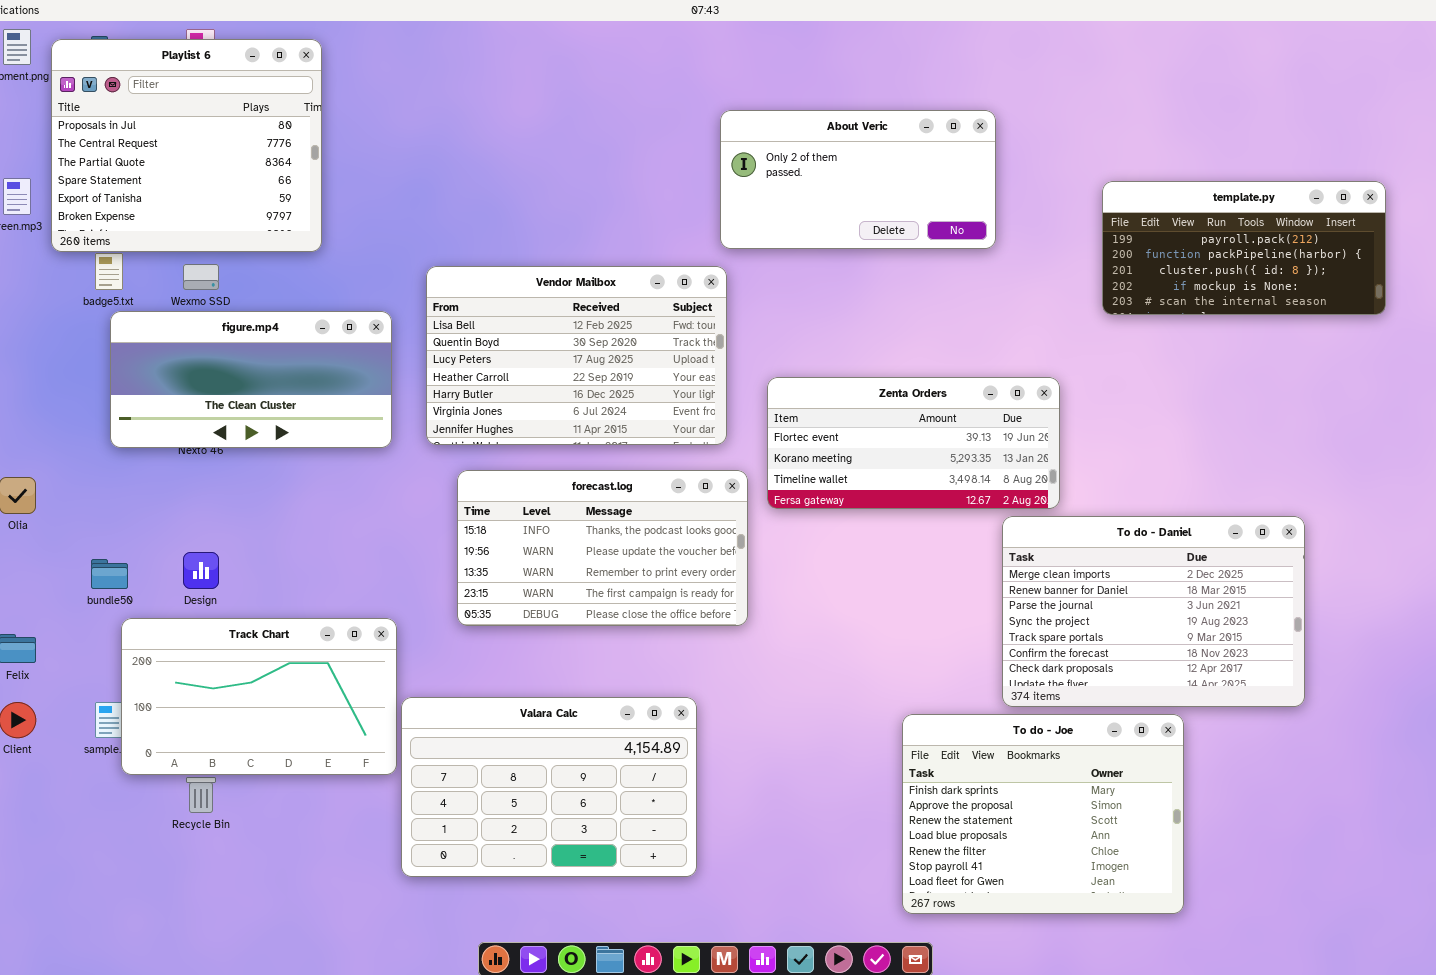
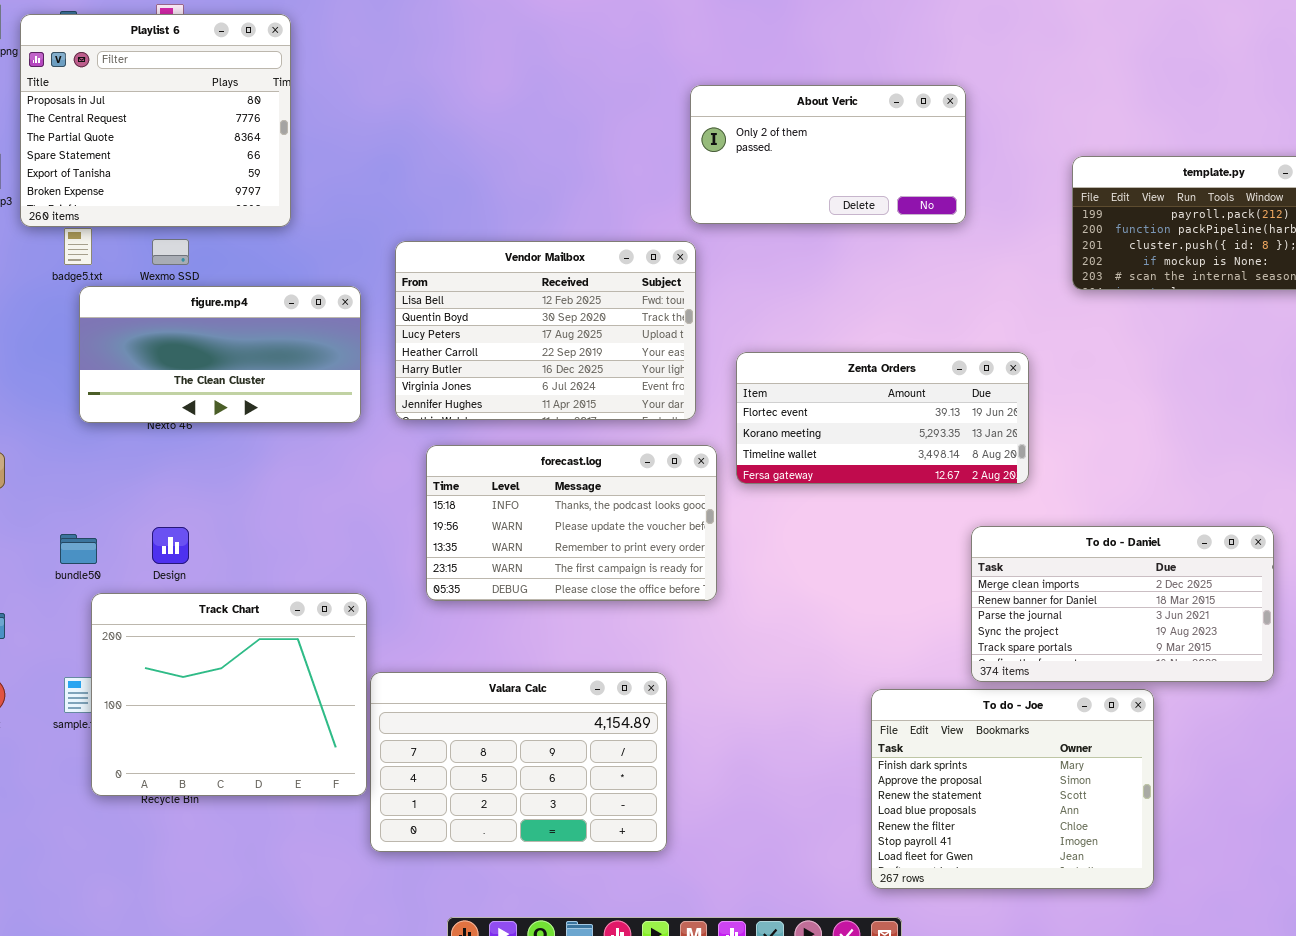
To do - Daniel: [1002,516,1305,707] -> [971,526,1274,682], resized
Track Chart: [121,618,397,775] -> [91,593,367,796], resized

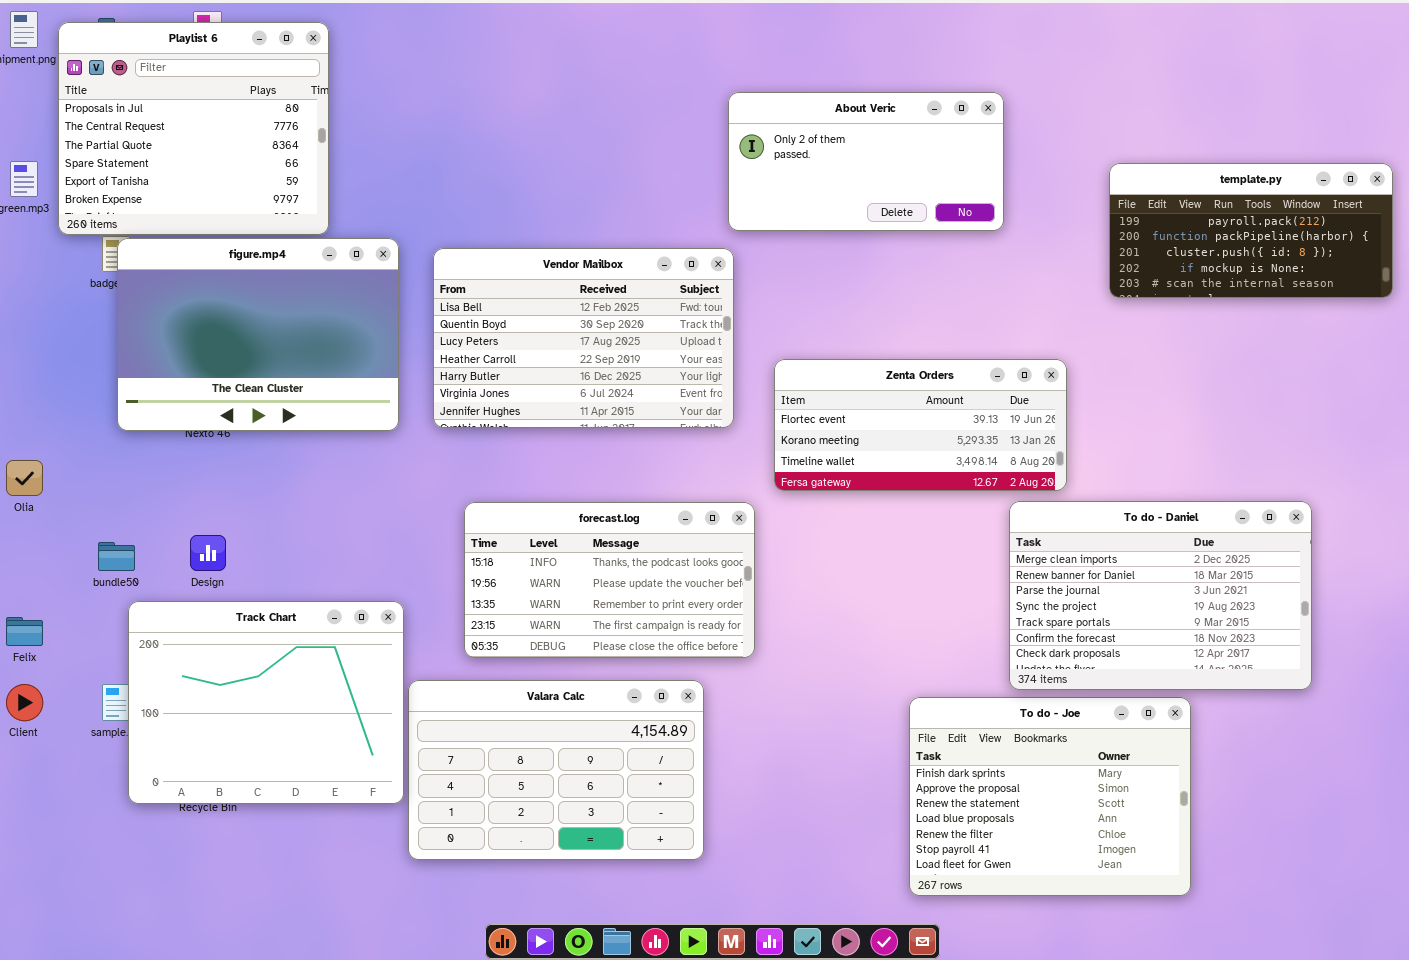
figure.mp4: [79,286,361,423] -> [117,238,399,431], resized
forecast.log: [426,445,717,601] -> [464,502,755,658], moved
To do - Daniel: [971,526,1274,682] -> [1009,501,1312,690], resized

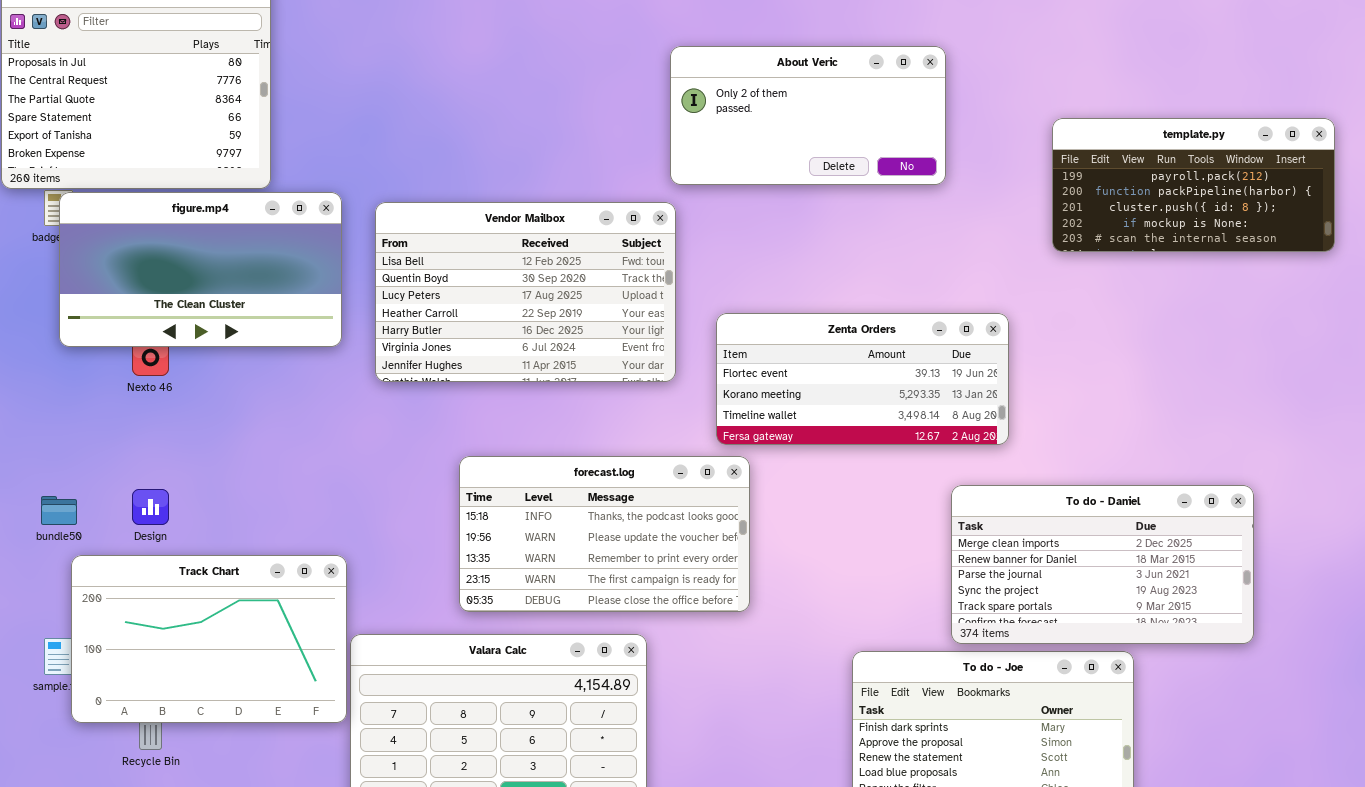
figure.mp4: [117,238,399,431] -> [59,192,342,347], resized
To do - Daniel: [1009,501,1312,690] -> [951,485,1254,644], resized
forecast.log: [464,502,755,658] -> [459,456,750,612], moved
Track Chart: [128,601,404,804] -> [71,555,347,723], resized

